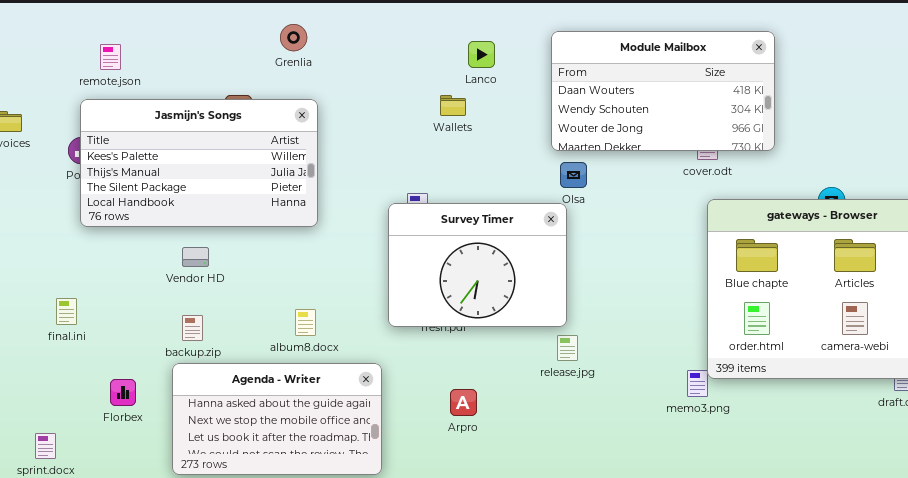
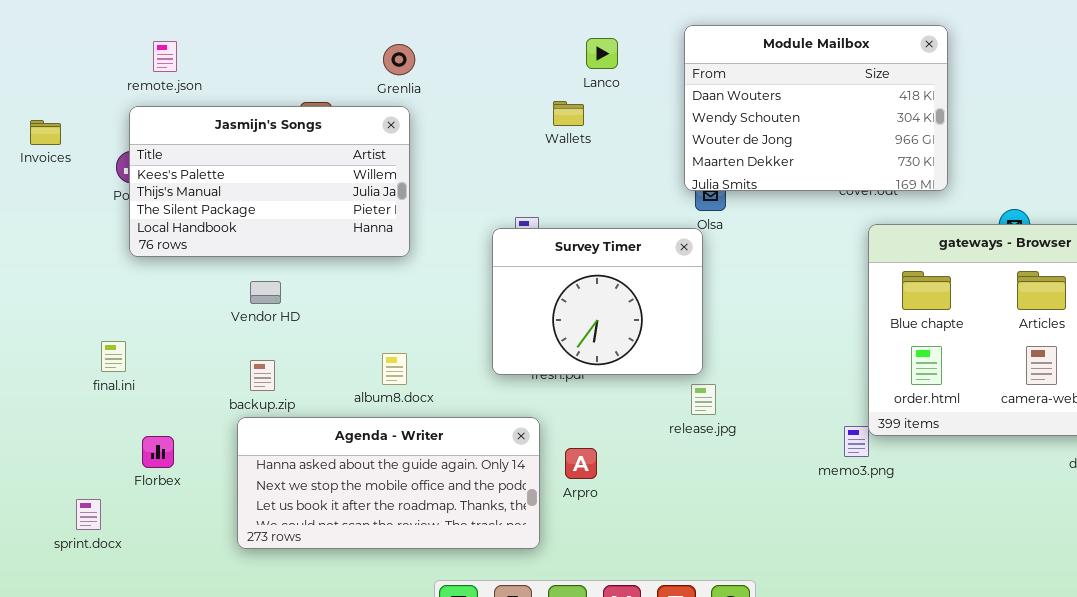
Grenlia: [280,24,307,51] -> [383,44,415,75], moved
Module Mailbox: [551,31,775,151] -> [684,25,948,191], resized
Agenda - Writer: [172,363,382,475] -> [237,417,540,549], resized
Florbex: [110,379,136,406] -> [142,436,174,468], moved

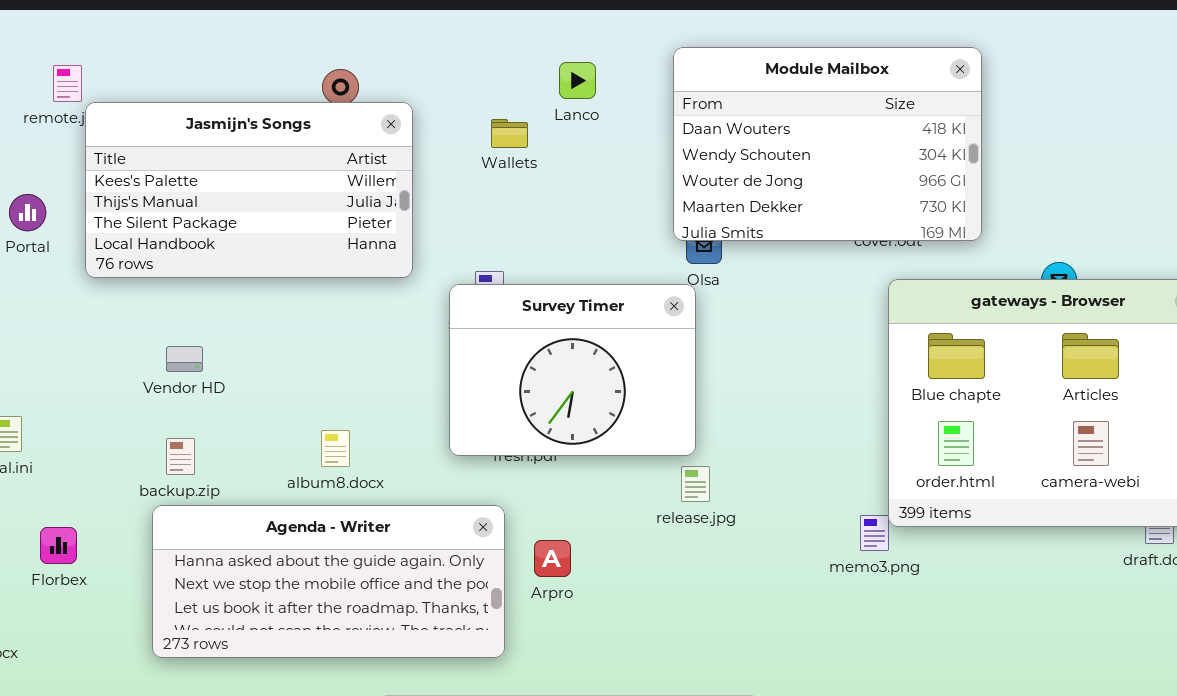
Wallets: [553,101,584,126] -> [491,119,528,148], moved
Jasmijn's Songs: [129,106,410,257] -> [85,102,413,278], moved

